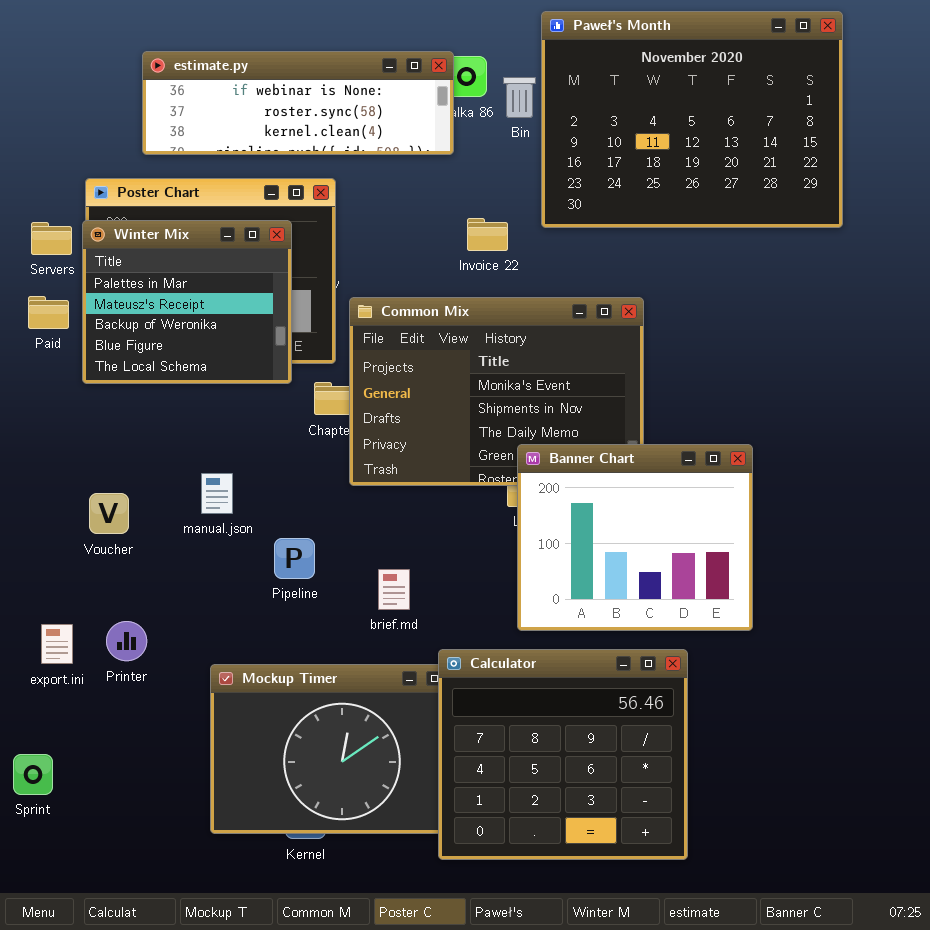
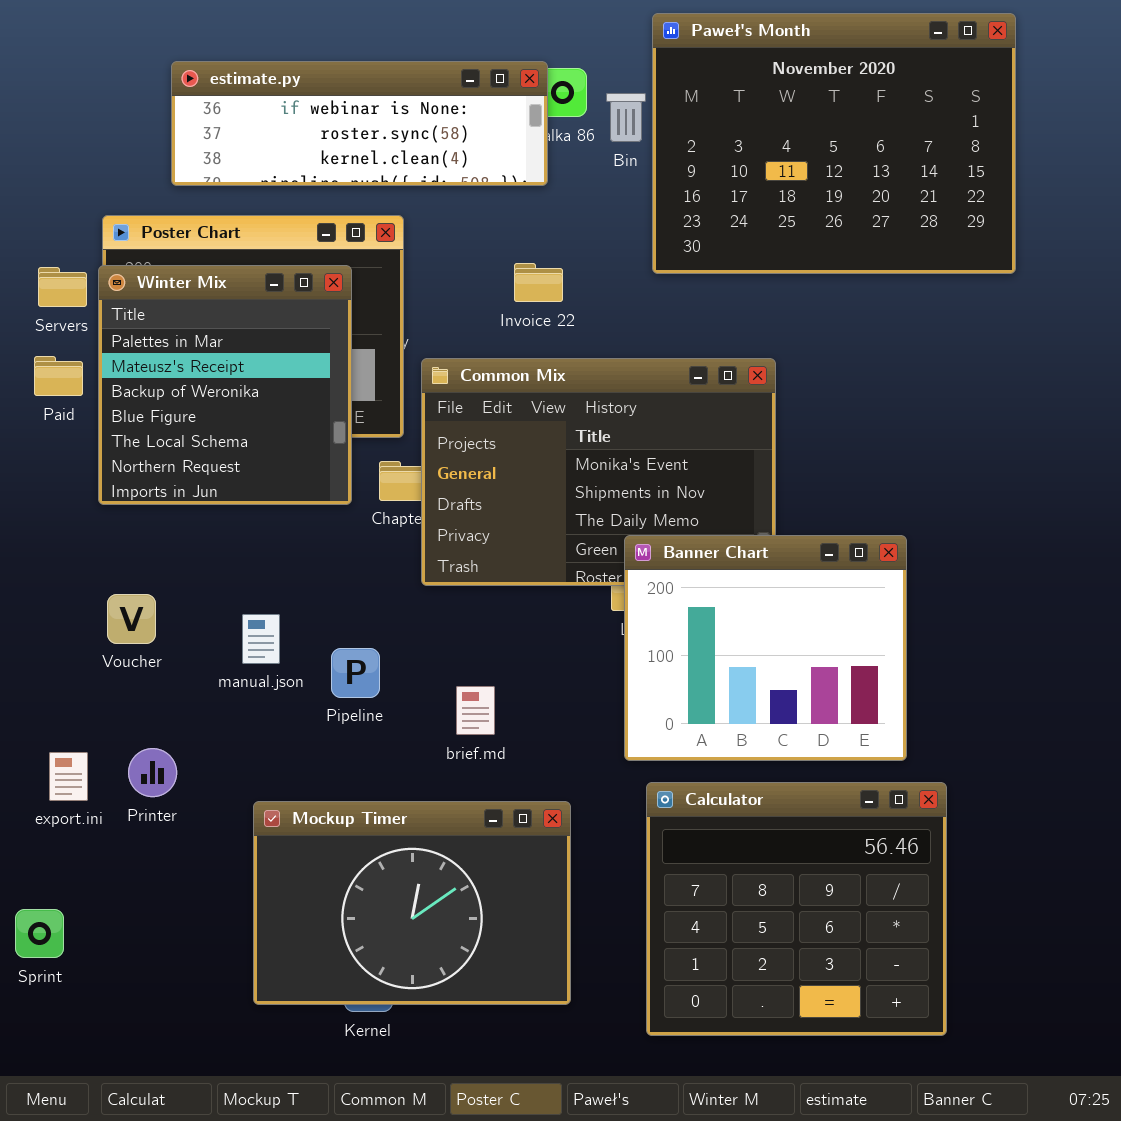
Invoice 22: [467,218,508,251] -> [514,263,563,302], moved
Winter Mix: [82,220,292,384] -> [98,265,352,505], resized
manual.json: [201,473,233,514] -> [242,614,280,664], moved
Calculator: [438,649,688,860] -> [646,782,947,1036], moved

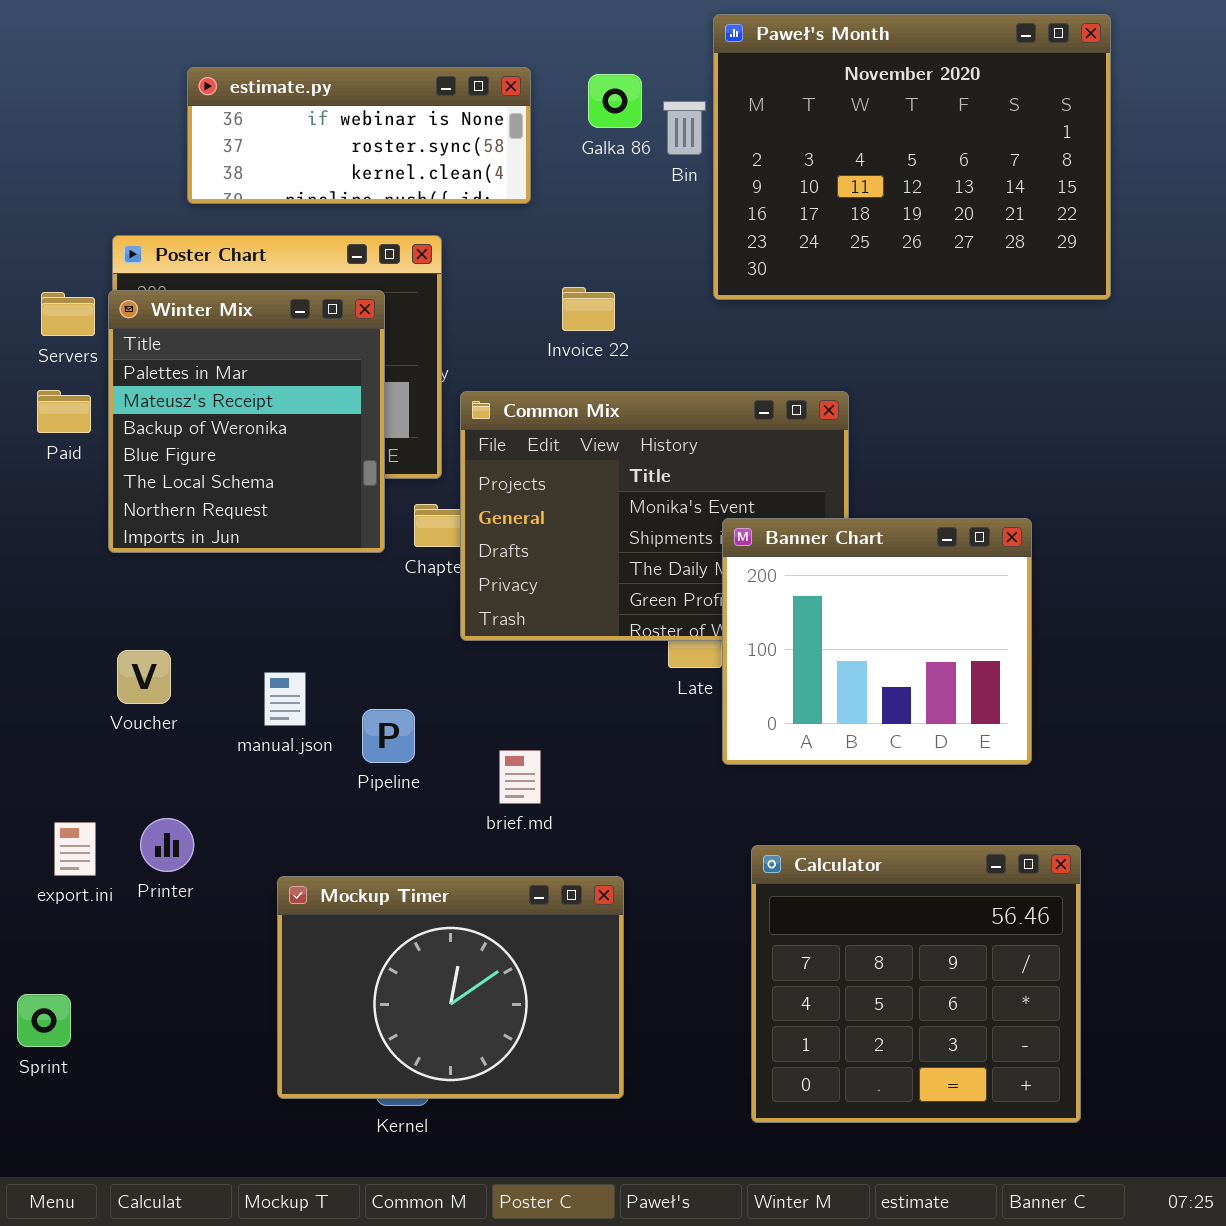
estimate.py: [171,61,548,186] -> [187,67,531,204], resized
Banner Chart: [624,535,907,761] -> [722,518,1032,765], moved
Calculator: [646,782,947,1036] -> [751,845,1081,1123], moved

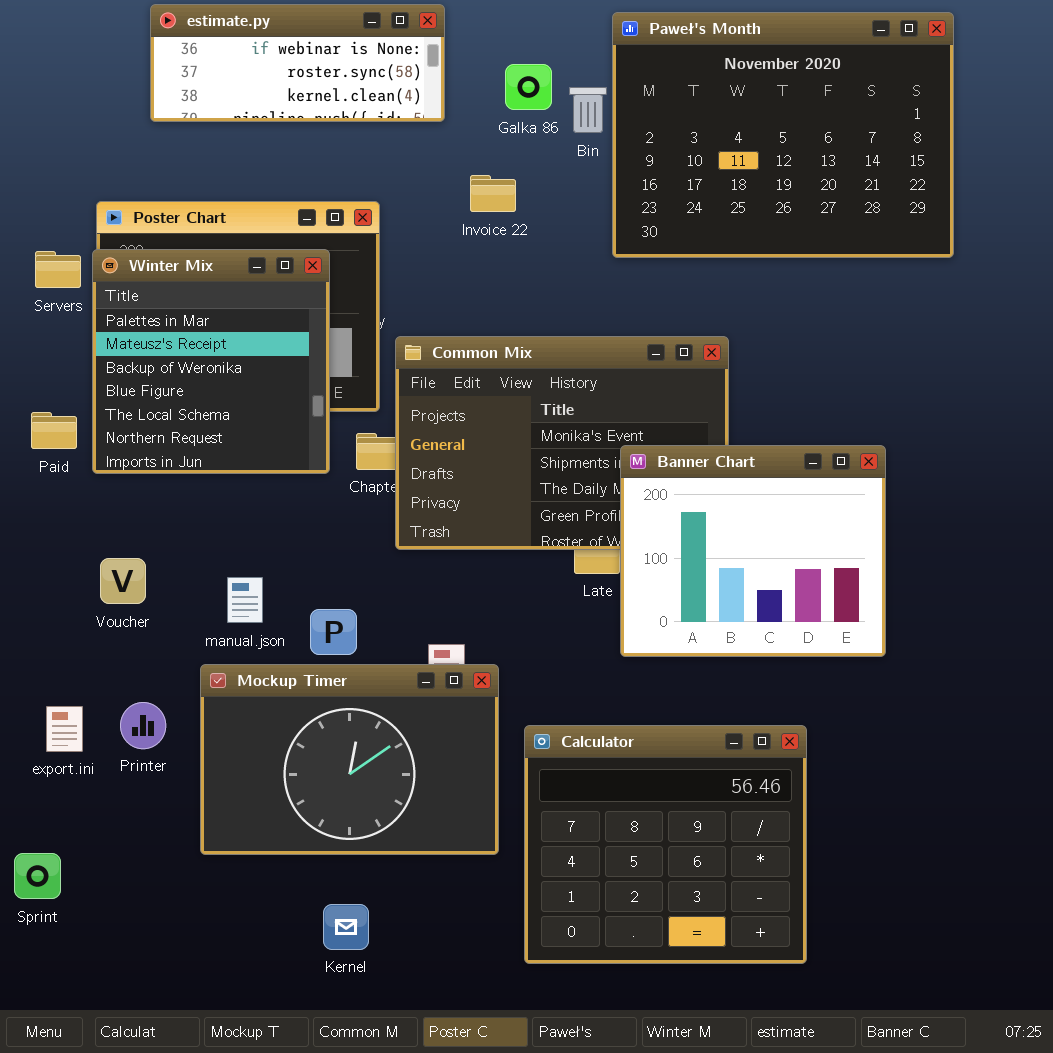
estimate.py: [187,67,531,204] -> [150,4,445,122], moved
Invoice 22: [562,287,615,331] -> [470,175,516,212], moved
Paid: [37,390,91,433] -> [31,412,77,449], moved
Calculator: [751,845,1081,1123] -> [524,725,807,964], moved
Mockup Timer: [277,876,624,1099] -> [200,664,499,855], moved

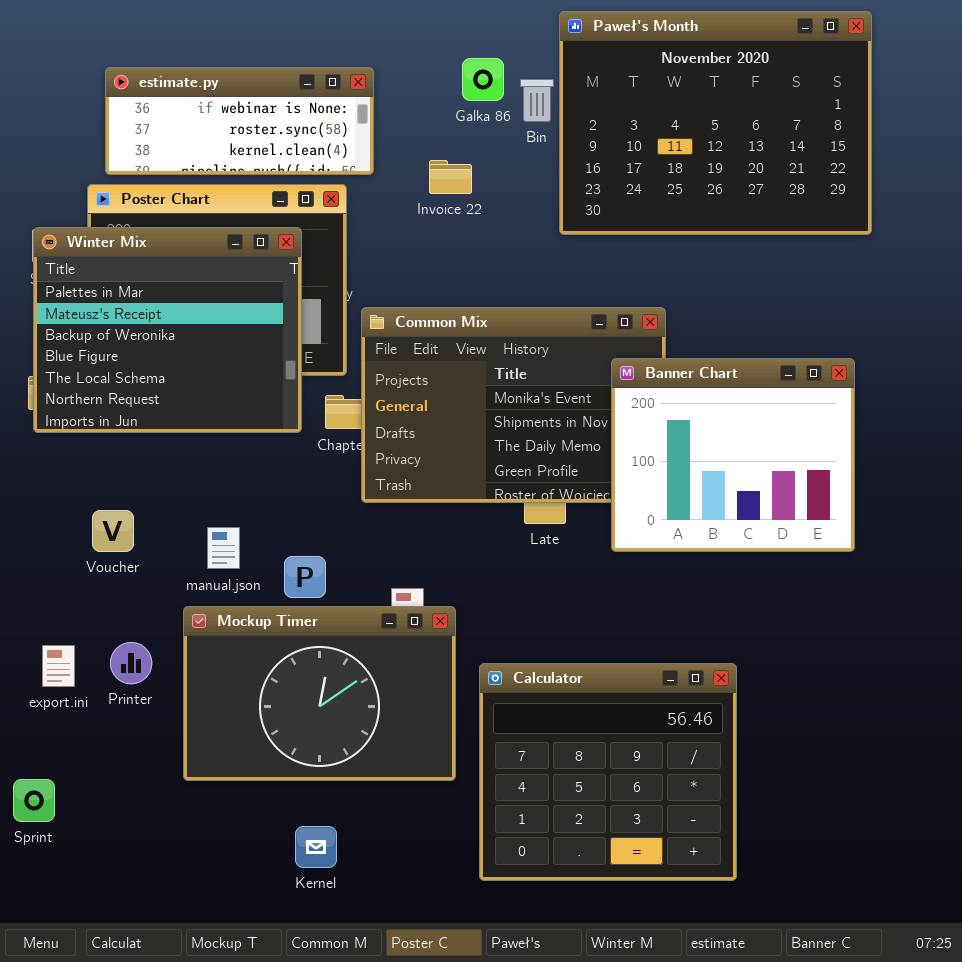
estimate.py: [150,4,445,122] -> [105,67,374,175], moved
Winter Mix: [92,249,330,474] -> [33,227,302,433], resized
Banner Chart: [620,445,886,657] -> [611,358,855,552], moved

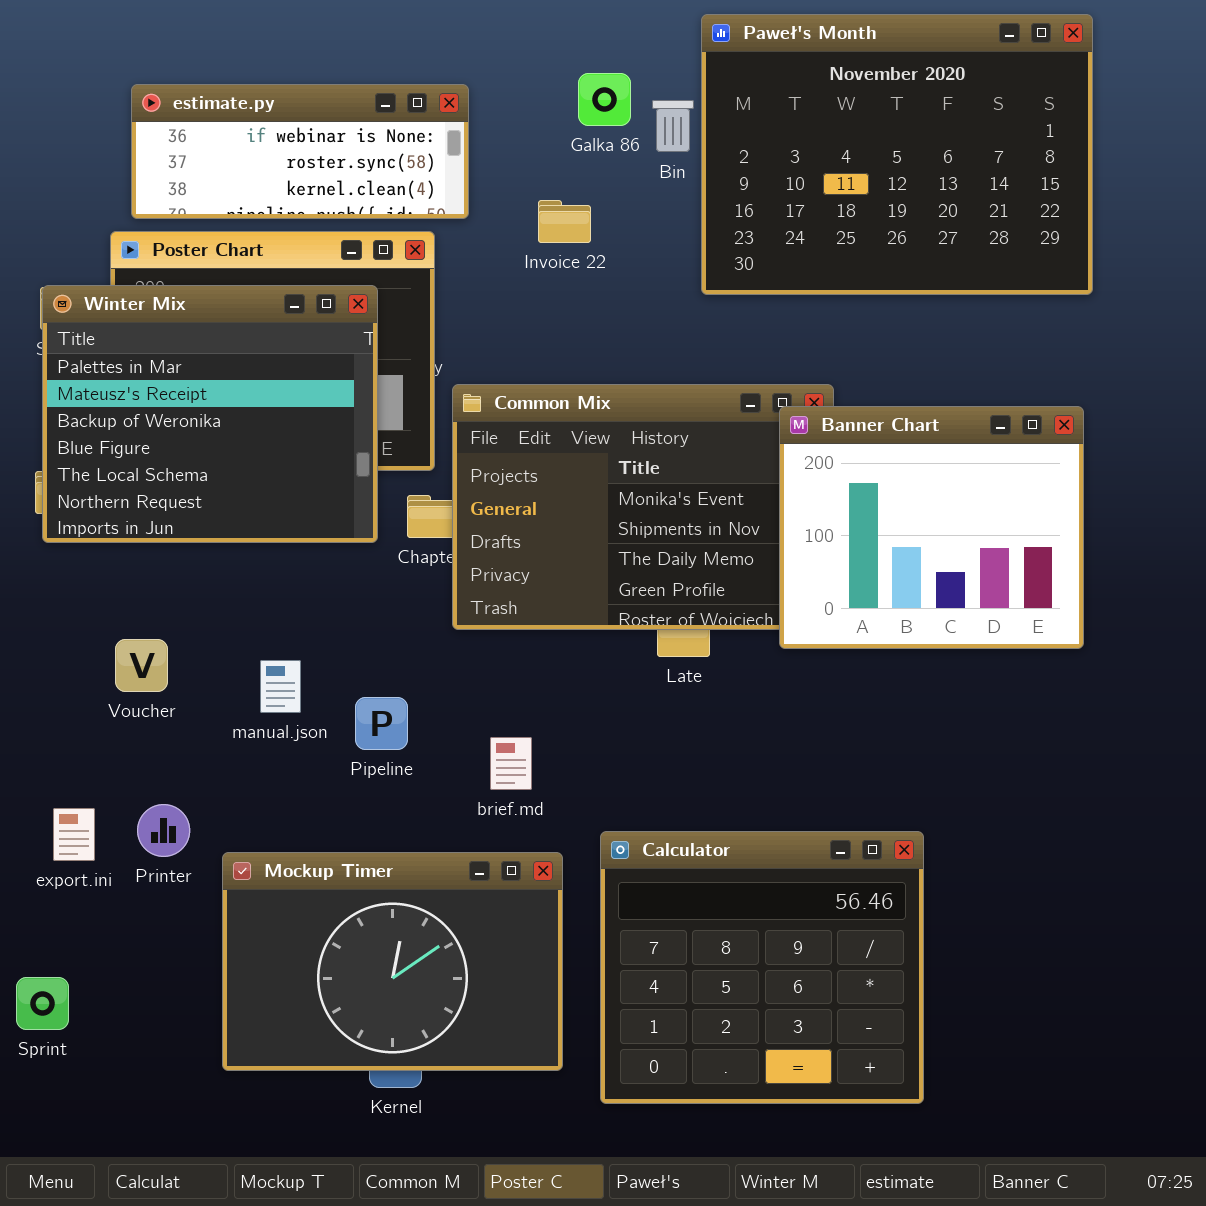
Banner Chart: [611,358,855,552] -> [779,406,1084,649], moved
Mockup Timer: [183,606,456,781] -> [222,852,563,1071], moved

